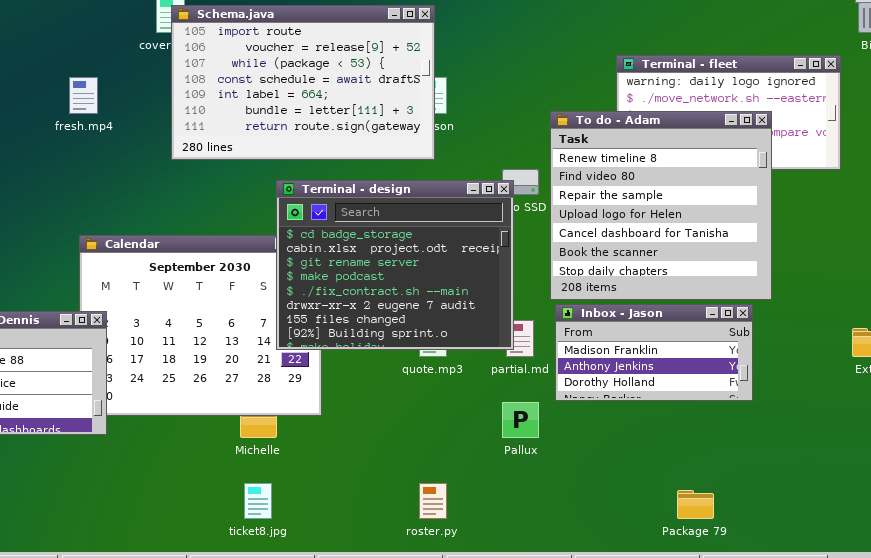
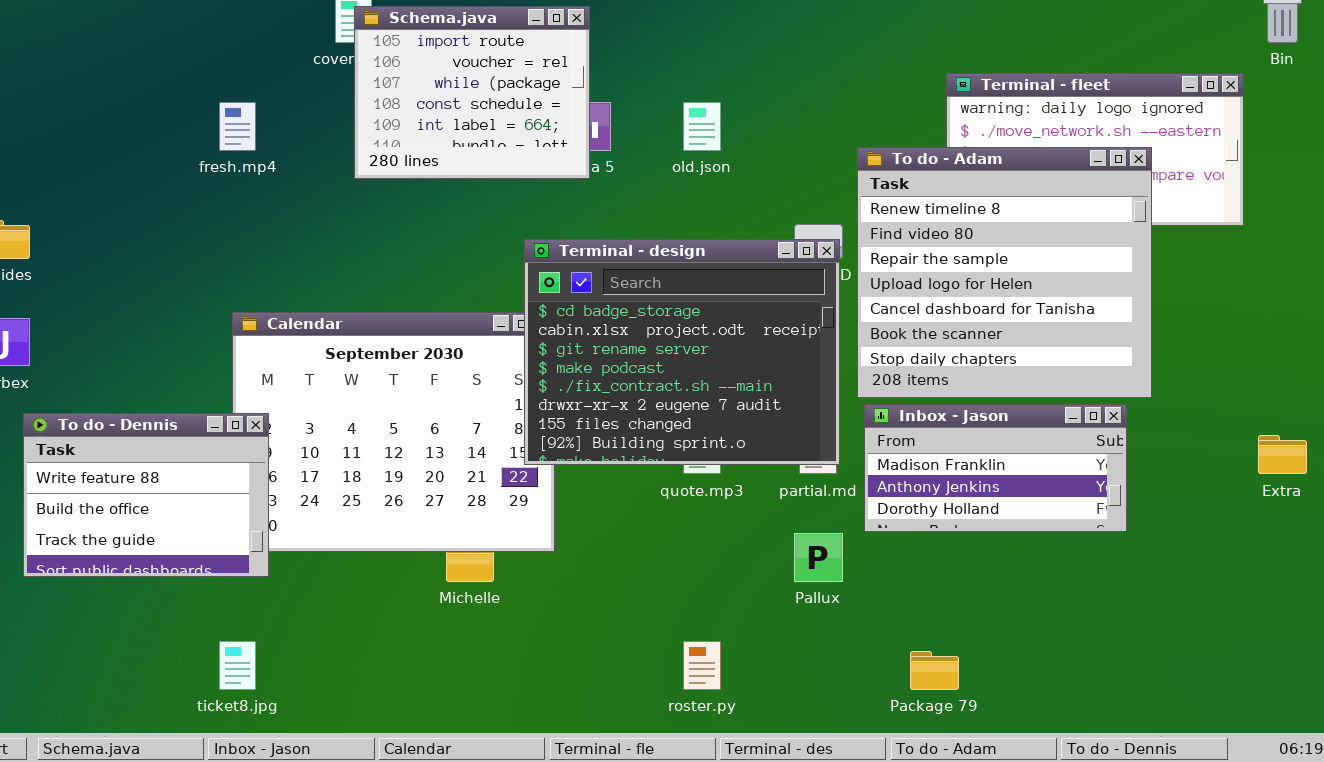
Schema.java: [171,5,435,160] -> [354,6,590,179], resized
Terminal - design: [276,180,514,350] -> [524,239,840,465], moved
ticket8.jpg: [244,483,272,519] -> [219,641,256,690], moved
Package 79: [677,490,714,519] -> [910,651,959,690], moved

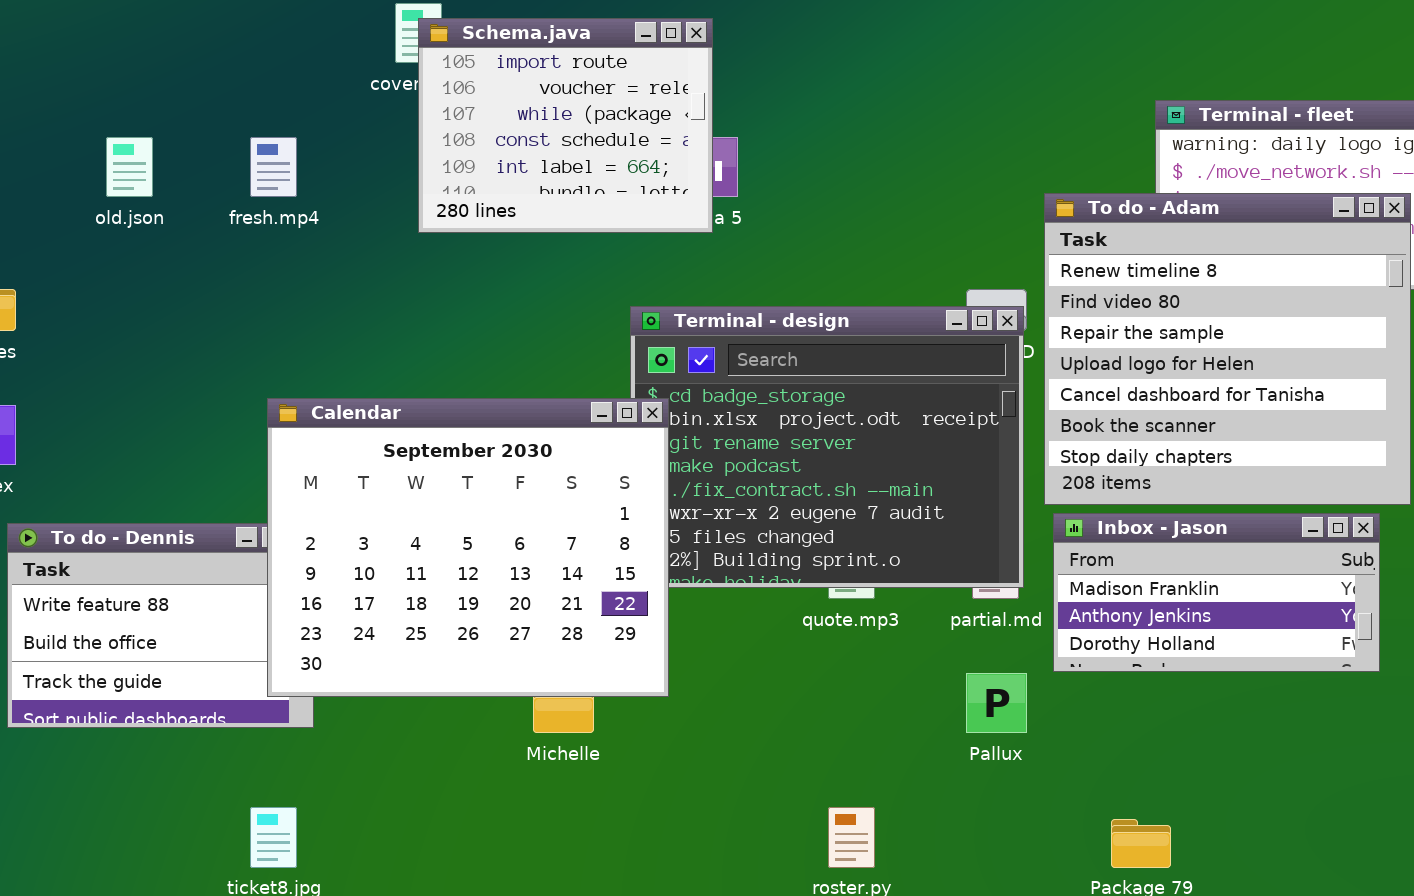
old.json: [683,102,721,151] -> [106,137,153,197], moved
Calendar: [232,312,555,552] -> [267,398,669,697], raised

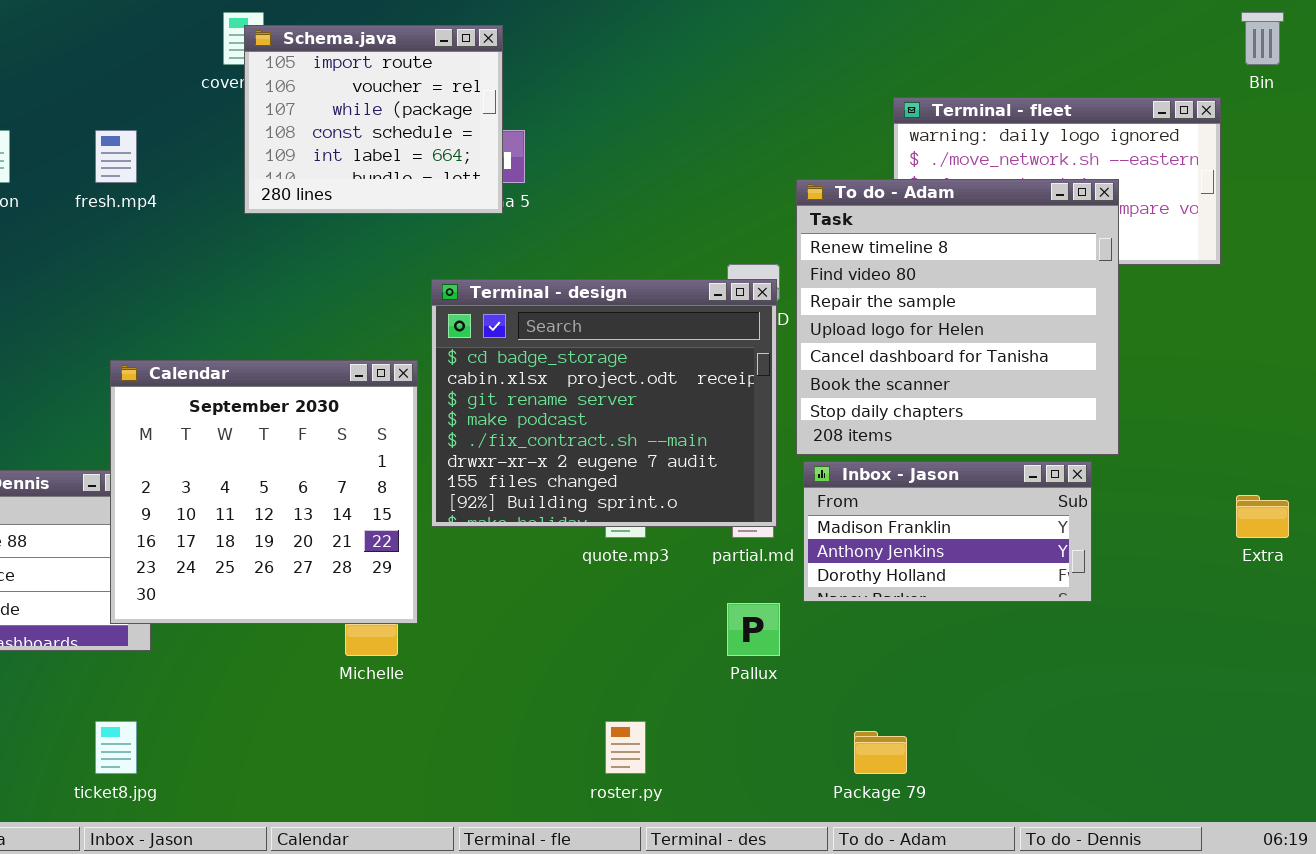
Calendar: [267,398,669,697] -> [110,360,418,624], resized

